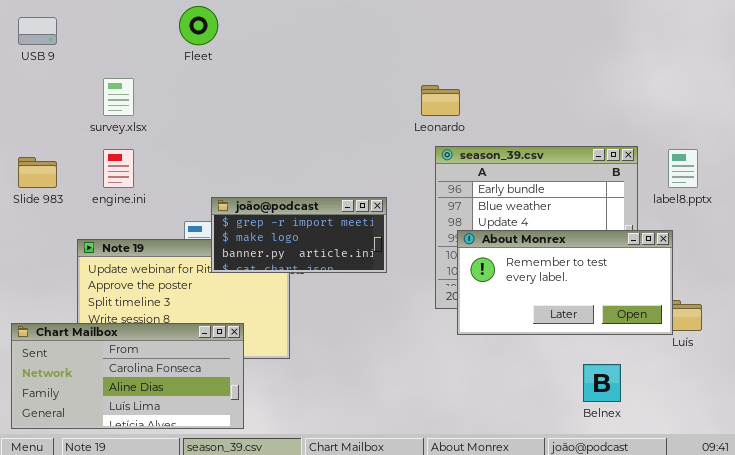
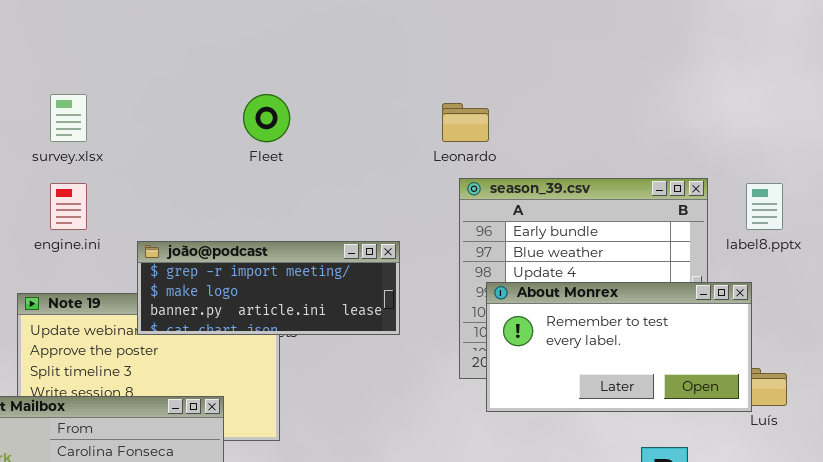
Fleet: [179,6,218,45] -> [243,94,290,142], moved
joão@podcast: [211,197,387,273] -> [137,241,400,335], resized

